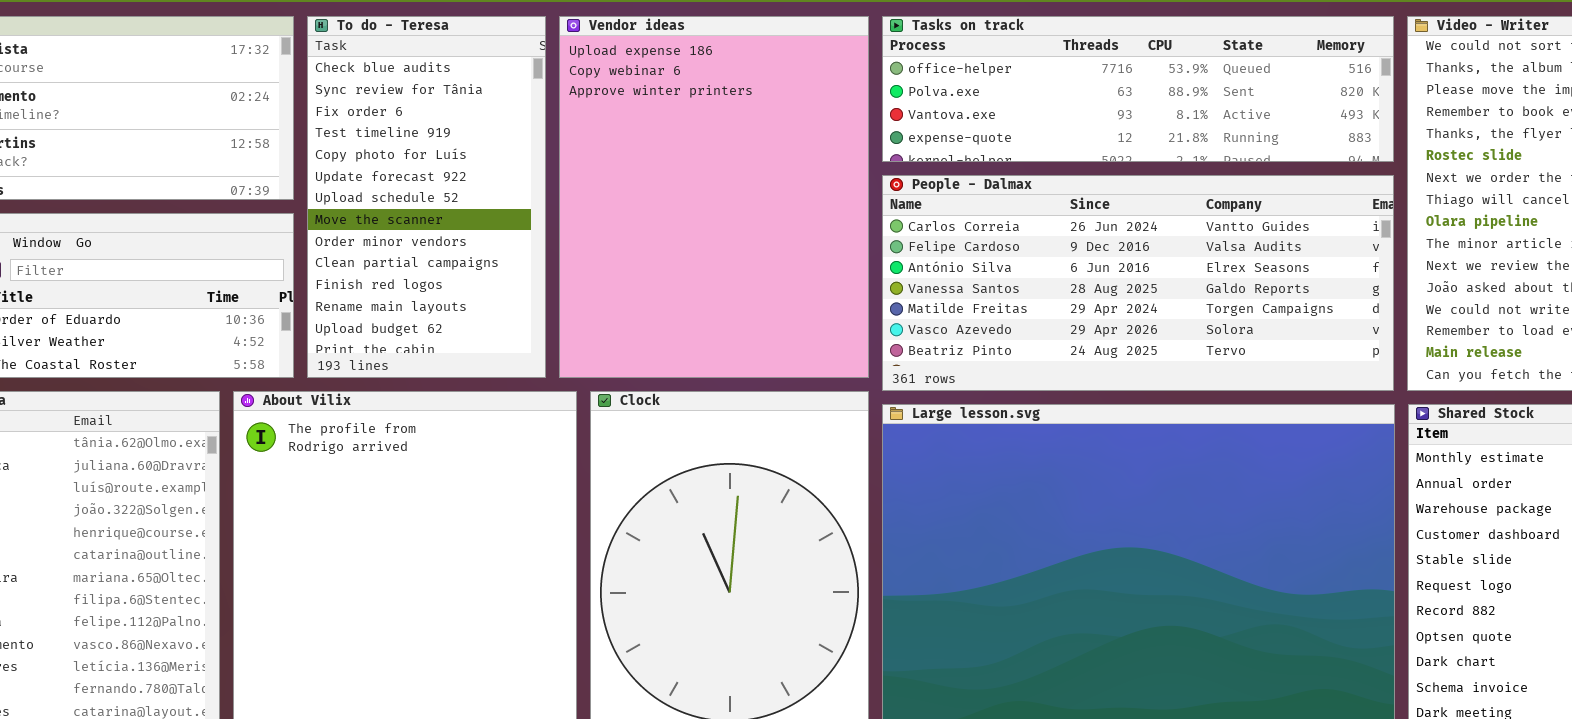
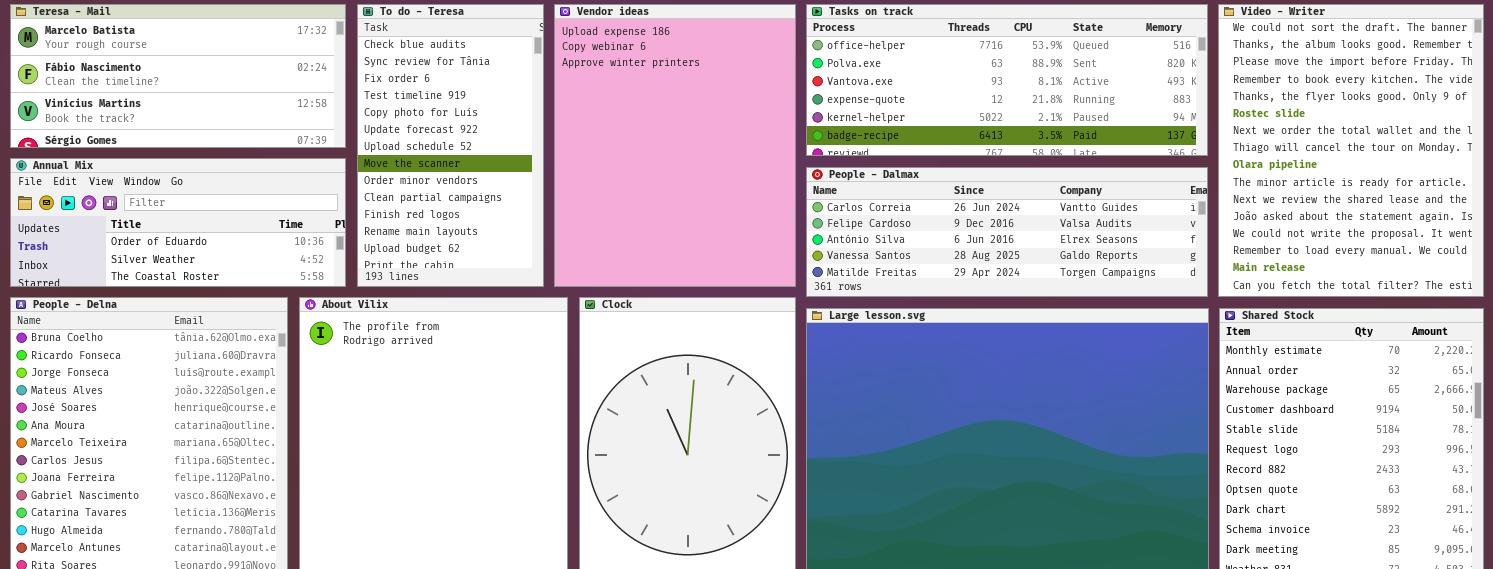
Tasks on track: [882,16,1394,162] -> [806,4,1208,156], resized
People - Dalmax: [882,175,1394,391] -> [806,167,1208,297], resized

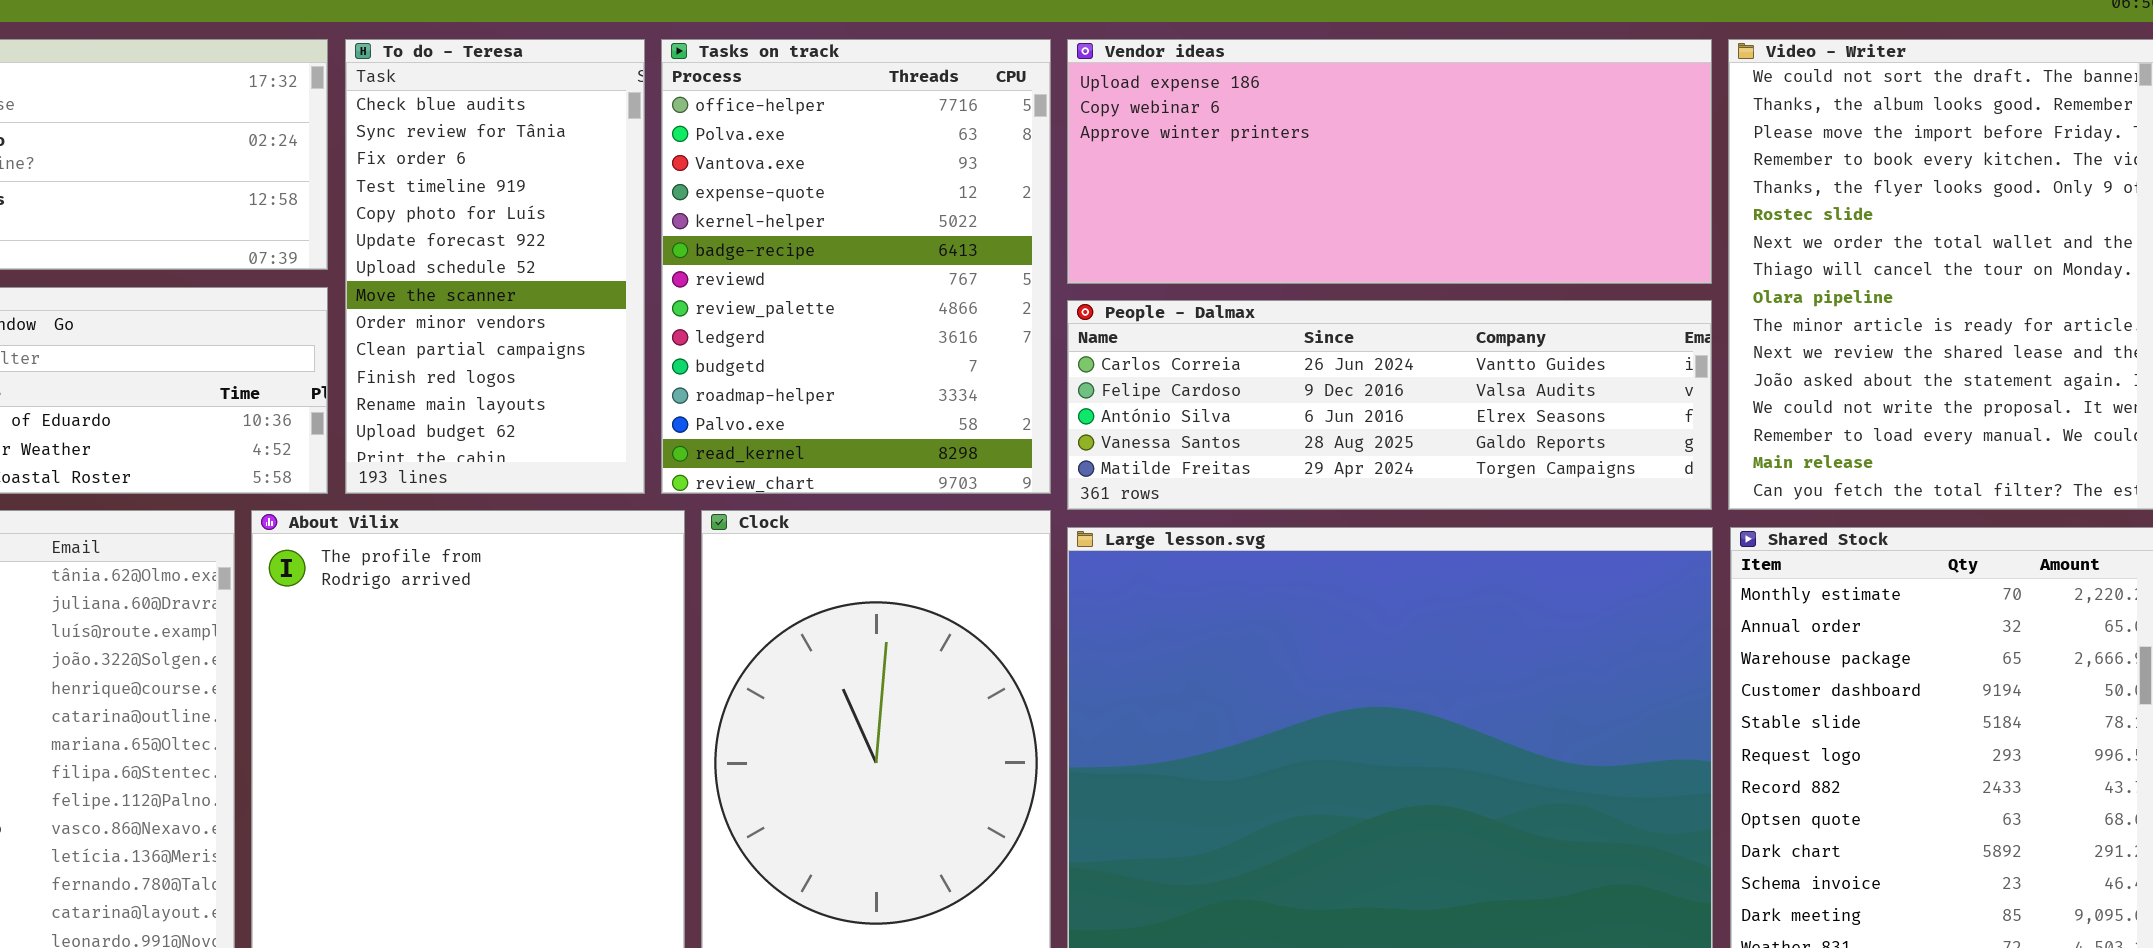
Vendor ideas: [554,4,796,287] -> [1067,39,1712,284], moved, resized
Tasks on track: [806,4,1208,156] -> [661,39,1051,494], moved, resized

